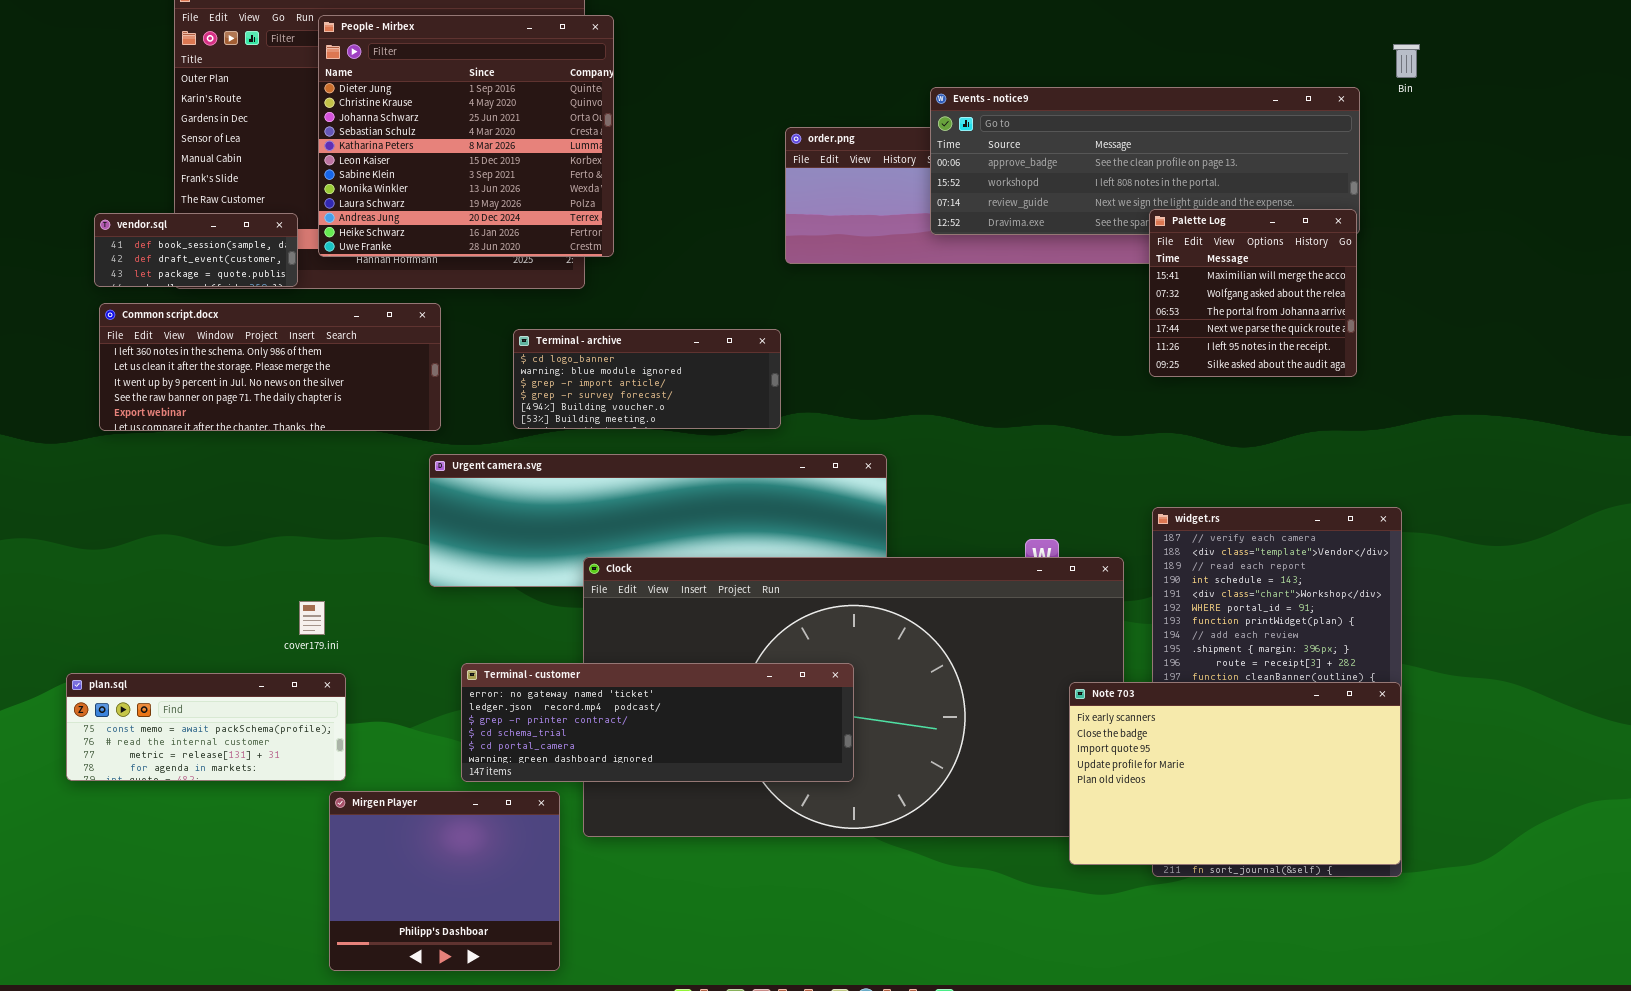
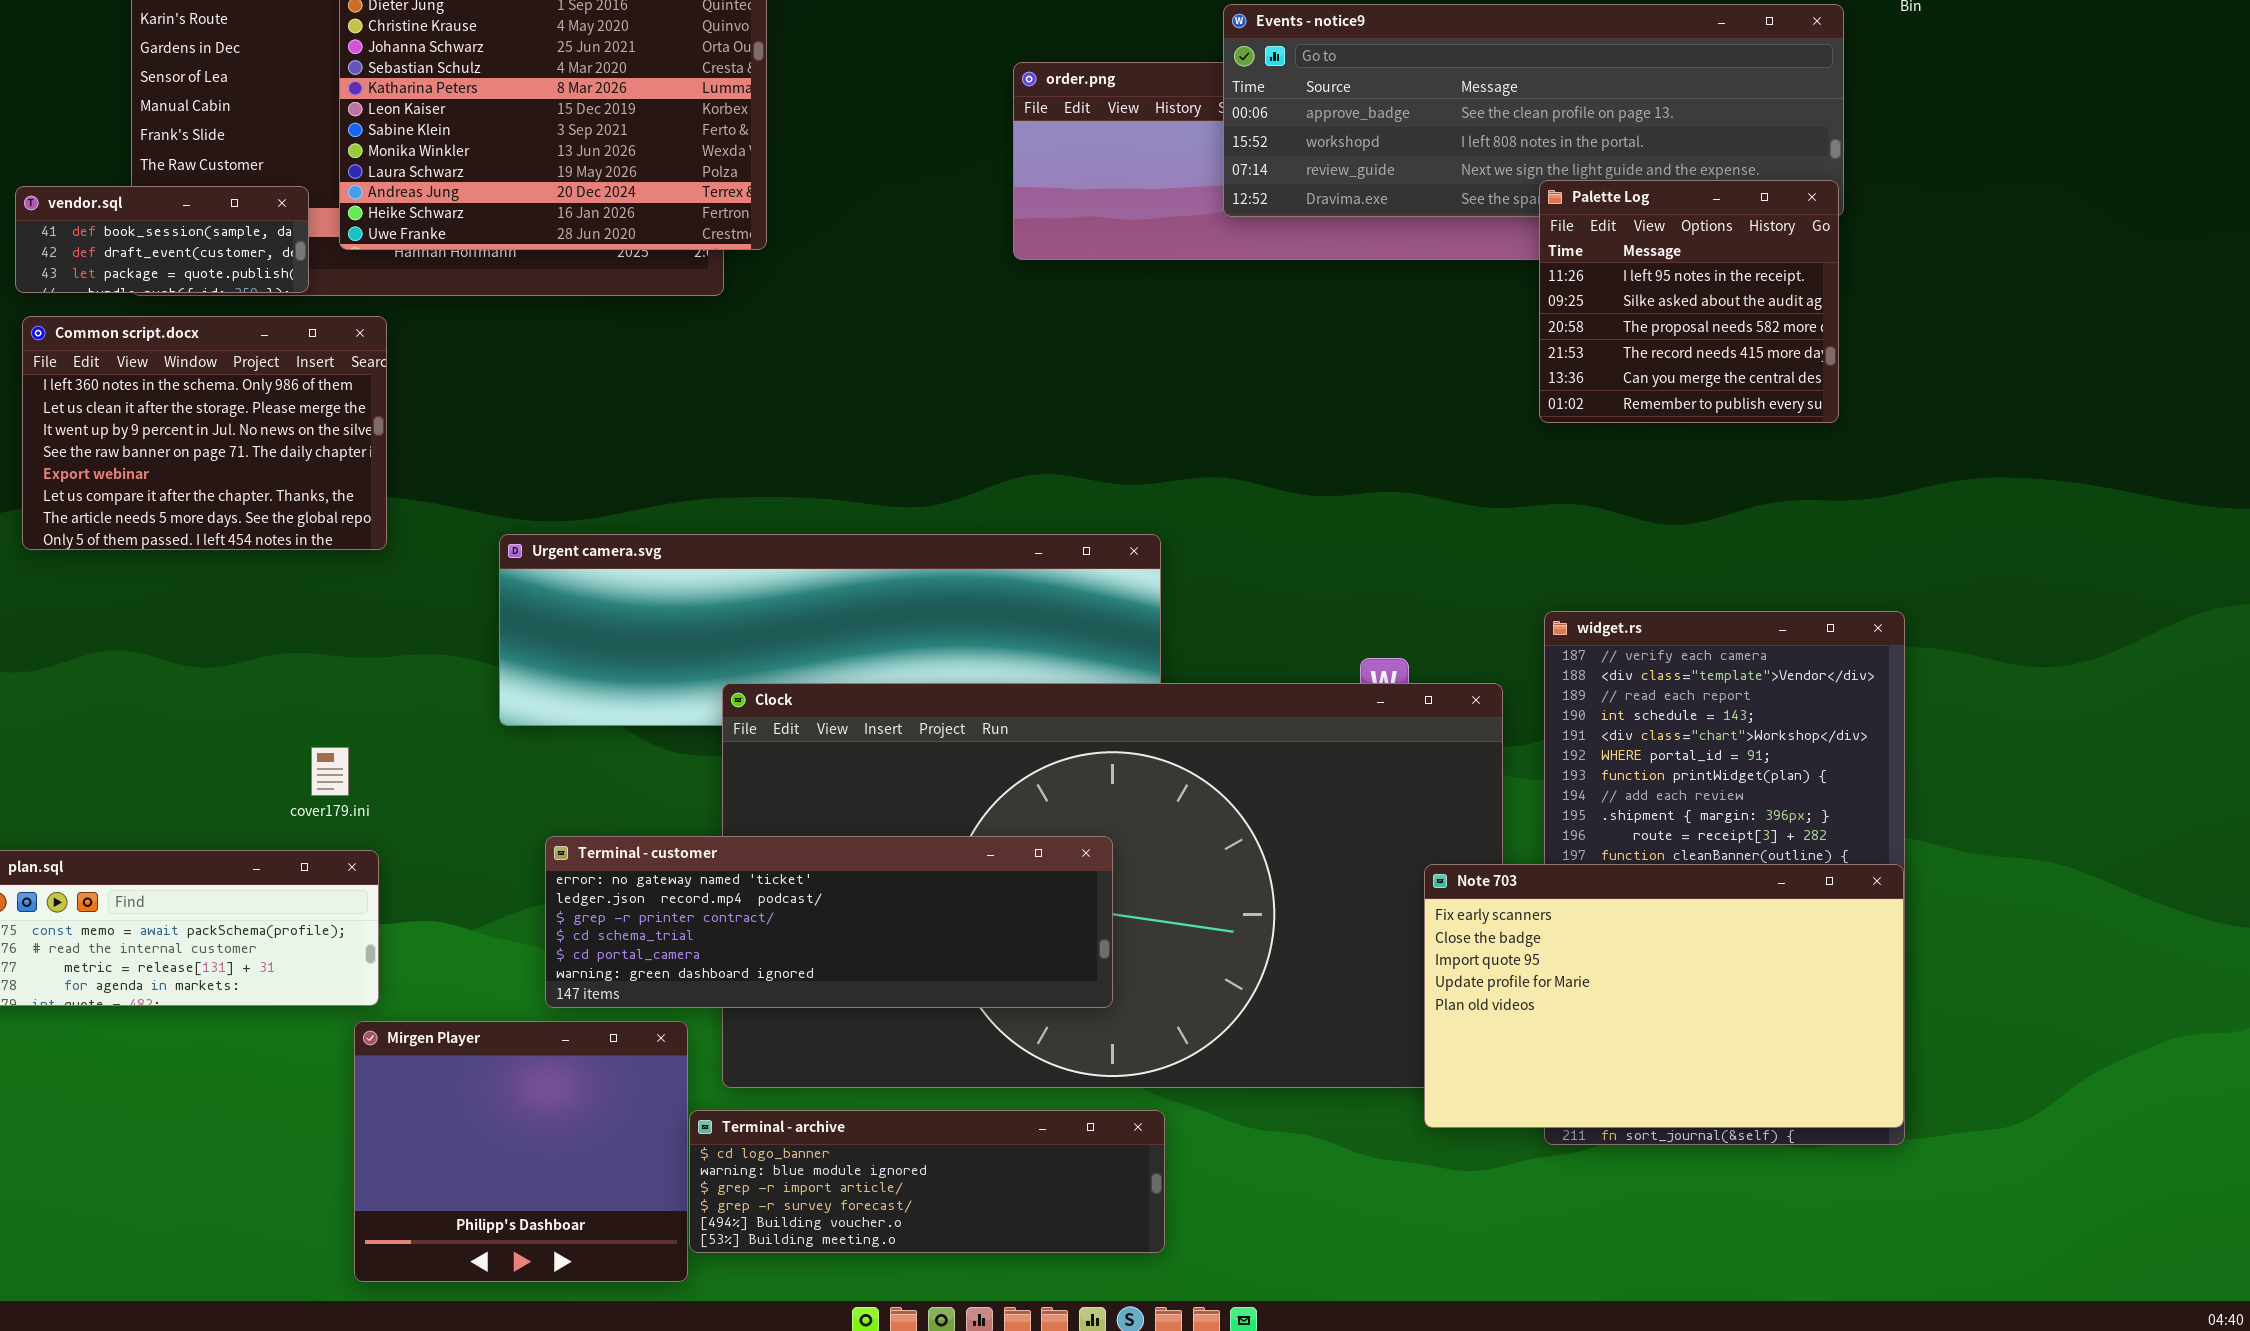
Palette Log: [1149,209,1357,377] -> [1539,180,1839,423], scrolled down 4 rows
Common script.docx: [99,303,441,431] -> [22,316,387,550], resized
Terminal - archive: [513,329,781,429] -> [689,1110,1165,1253], moved, resized

